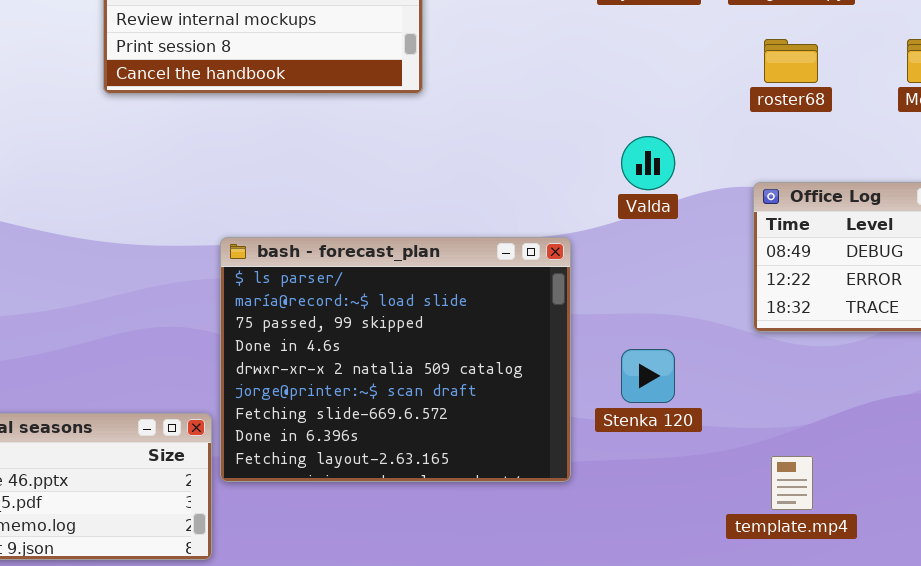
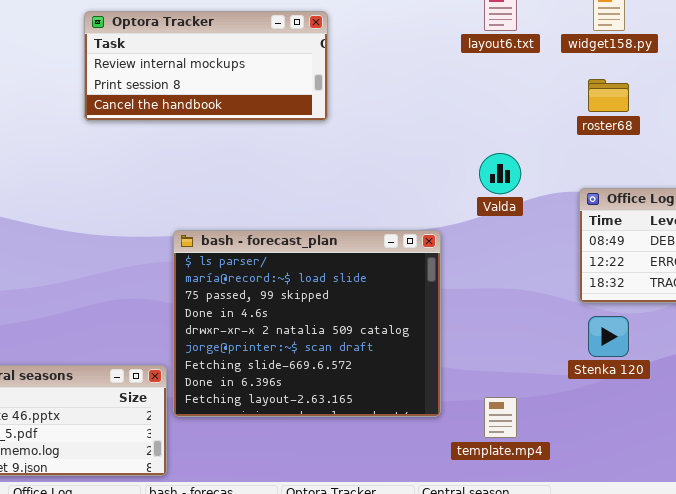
Stenka 120: [621,349,675,403] -> [588,316,629,357], moved
template.mp4: [771,456,813,510] -> [484,397,517,438], moved

